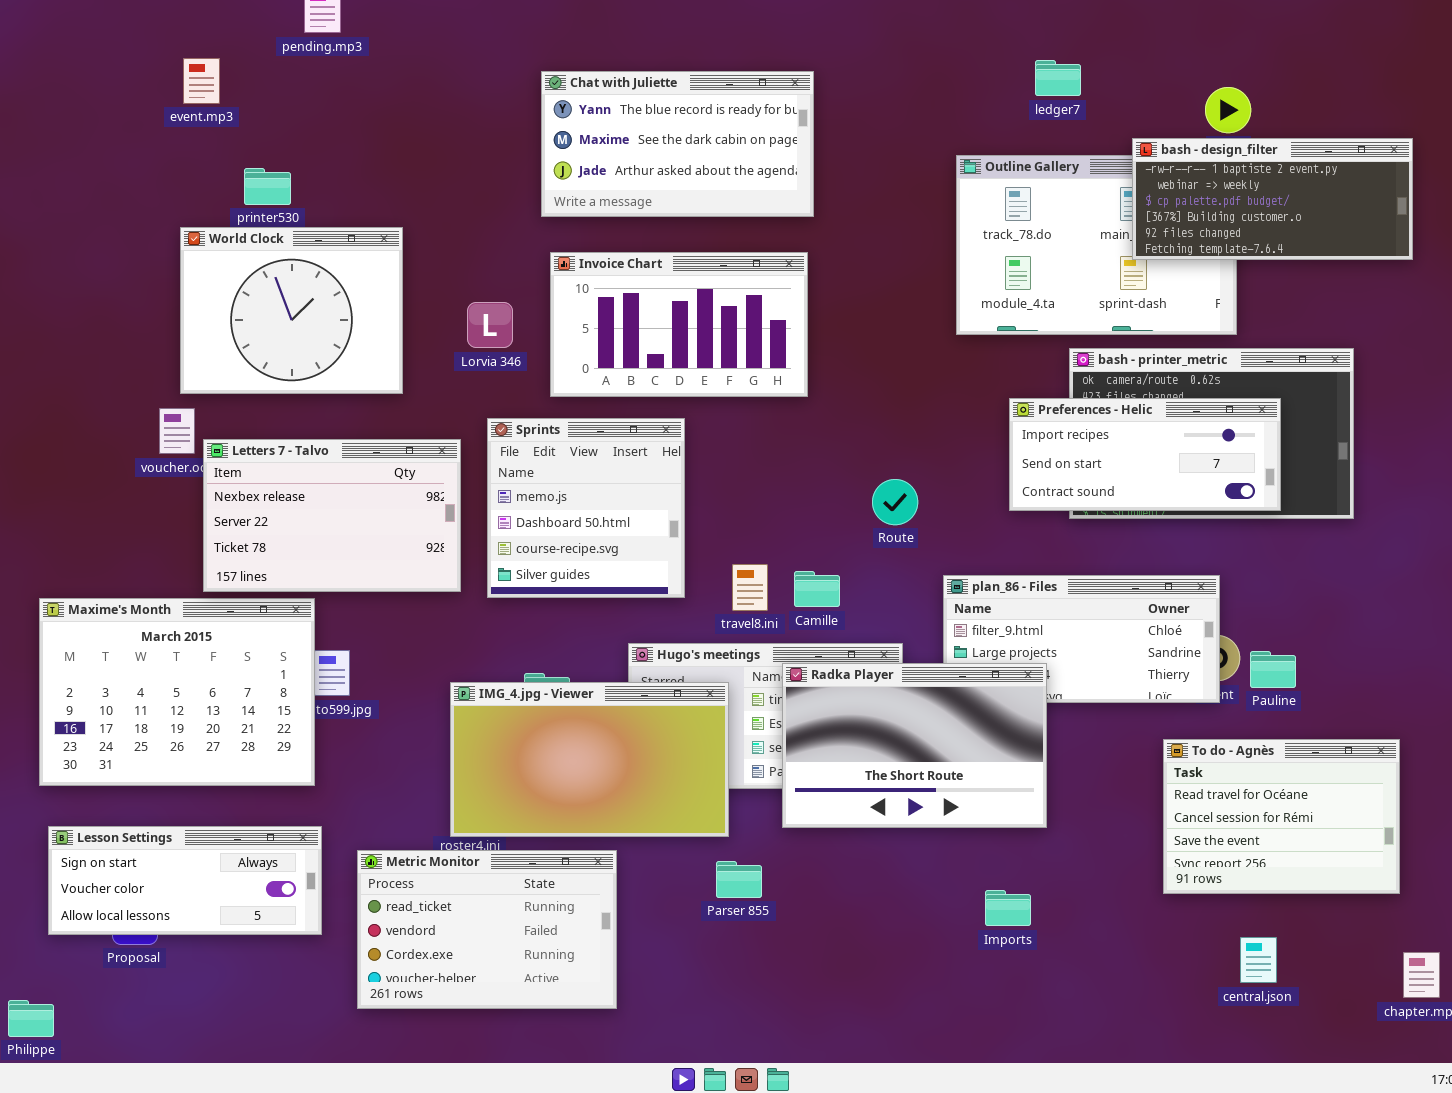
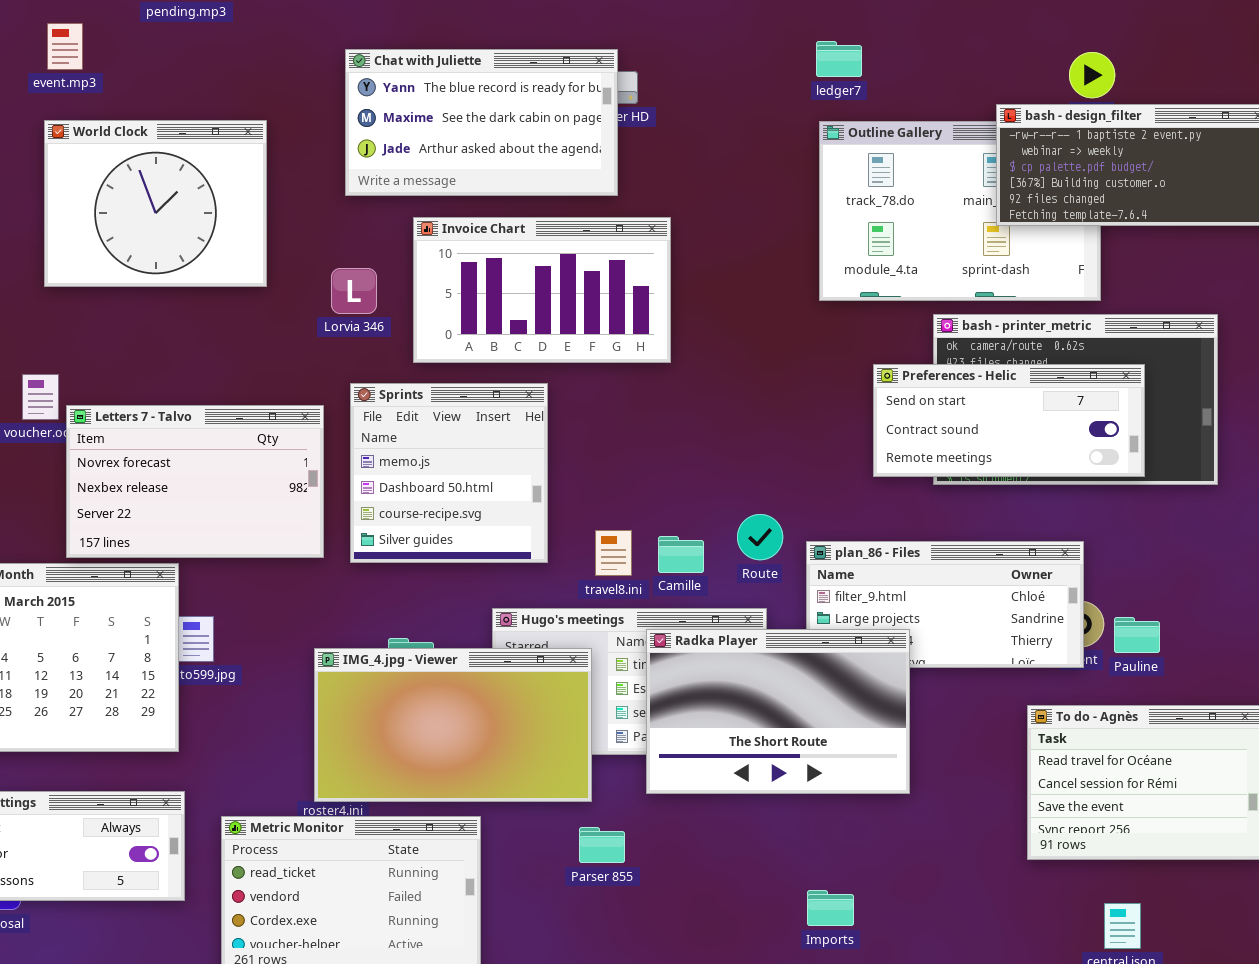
ledger7: [1035,60,1081,96] -> [816,41,862,77], moved
Chat with Juliette: [541,71,814,217] -> [345,49,618,196], moved
World Clock: [180,227,403,394] -> [44,120,267,287], moved
Preferences - Helic: [1009,398,1281,511] -> [873,364,1145,477], scrolled down 1 row
Letters 7 - Talvo: [203,439,461,592] -> [66,405,324,558], scrolled up 1 row
Route: [872,479,918,525] -> [737,514,783,560], moved
Imports: [985,890,1031,926] -> [807,890,854,926], moved

